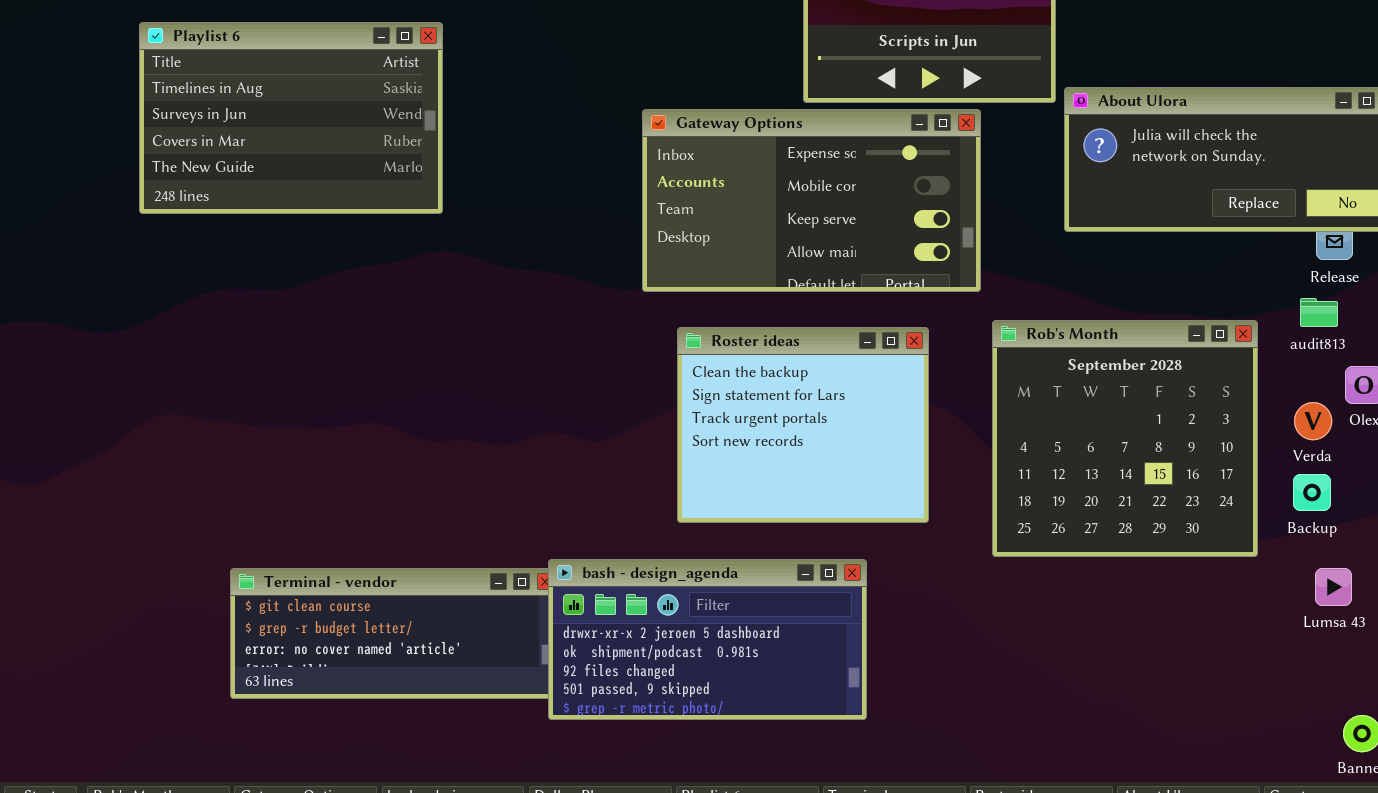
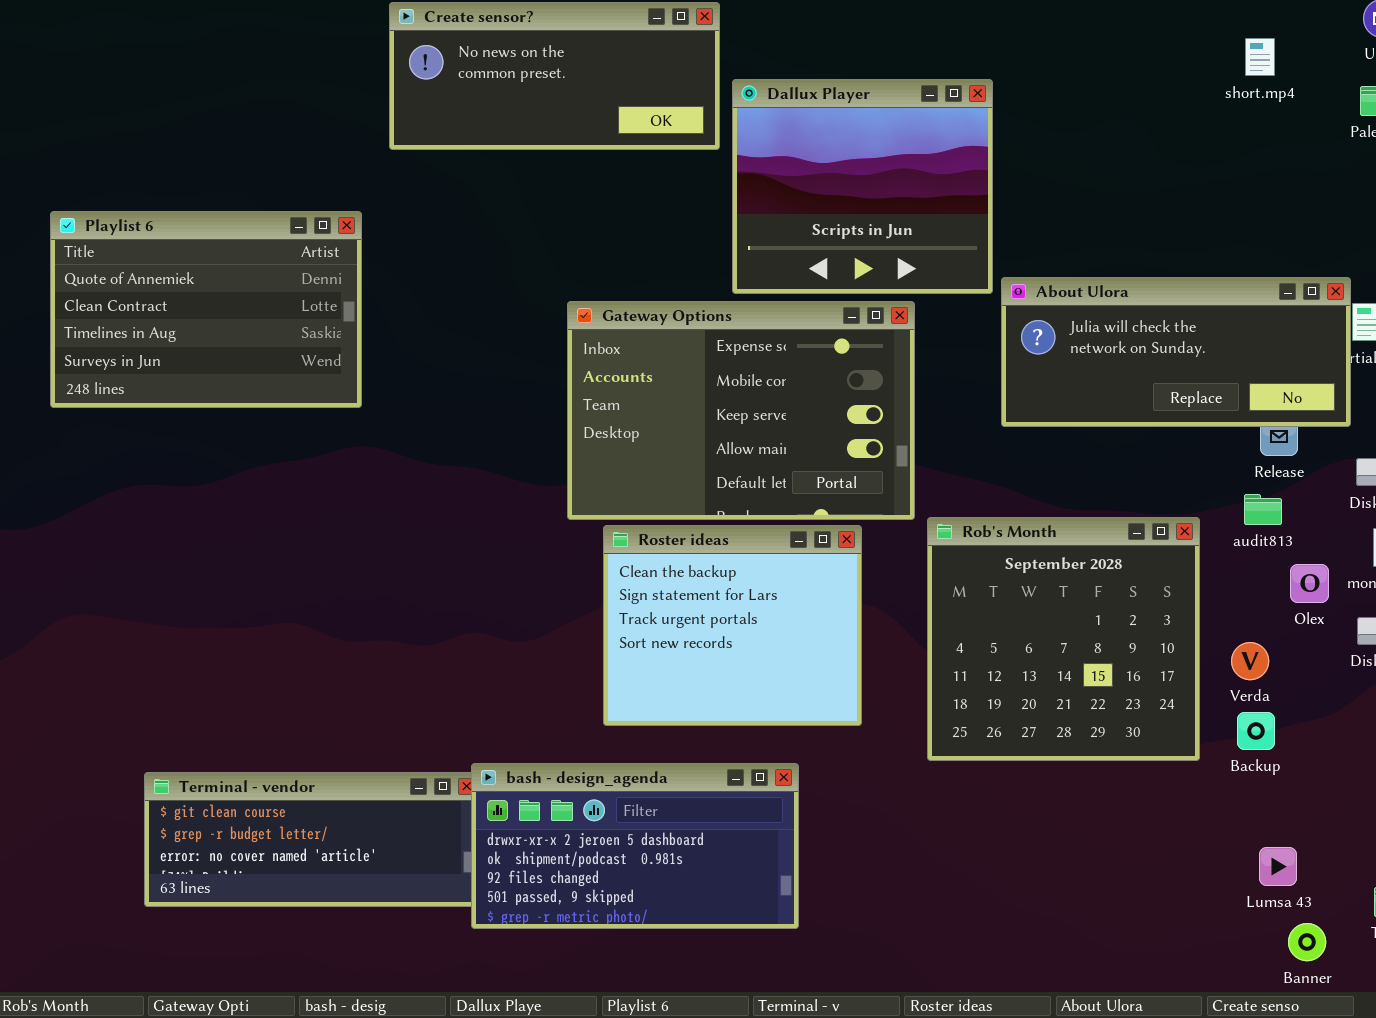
Playlist 6: [139,22,443,214] -> [50,211,362,408], scrolled up 2 rows
Gateway Options: [642,109,981,292] -> [567,301,915,520], resized
Verda: [1294,402,1332,440] -> [1231,642,1269,680], moved
Backup: [1293,474,1331,511] -> [1237,712,1275,750], moved
Lumsa 43: [1315,568,1352,606] -> [1259,847,1297,886], moved

